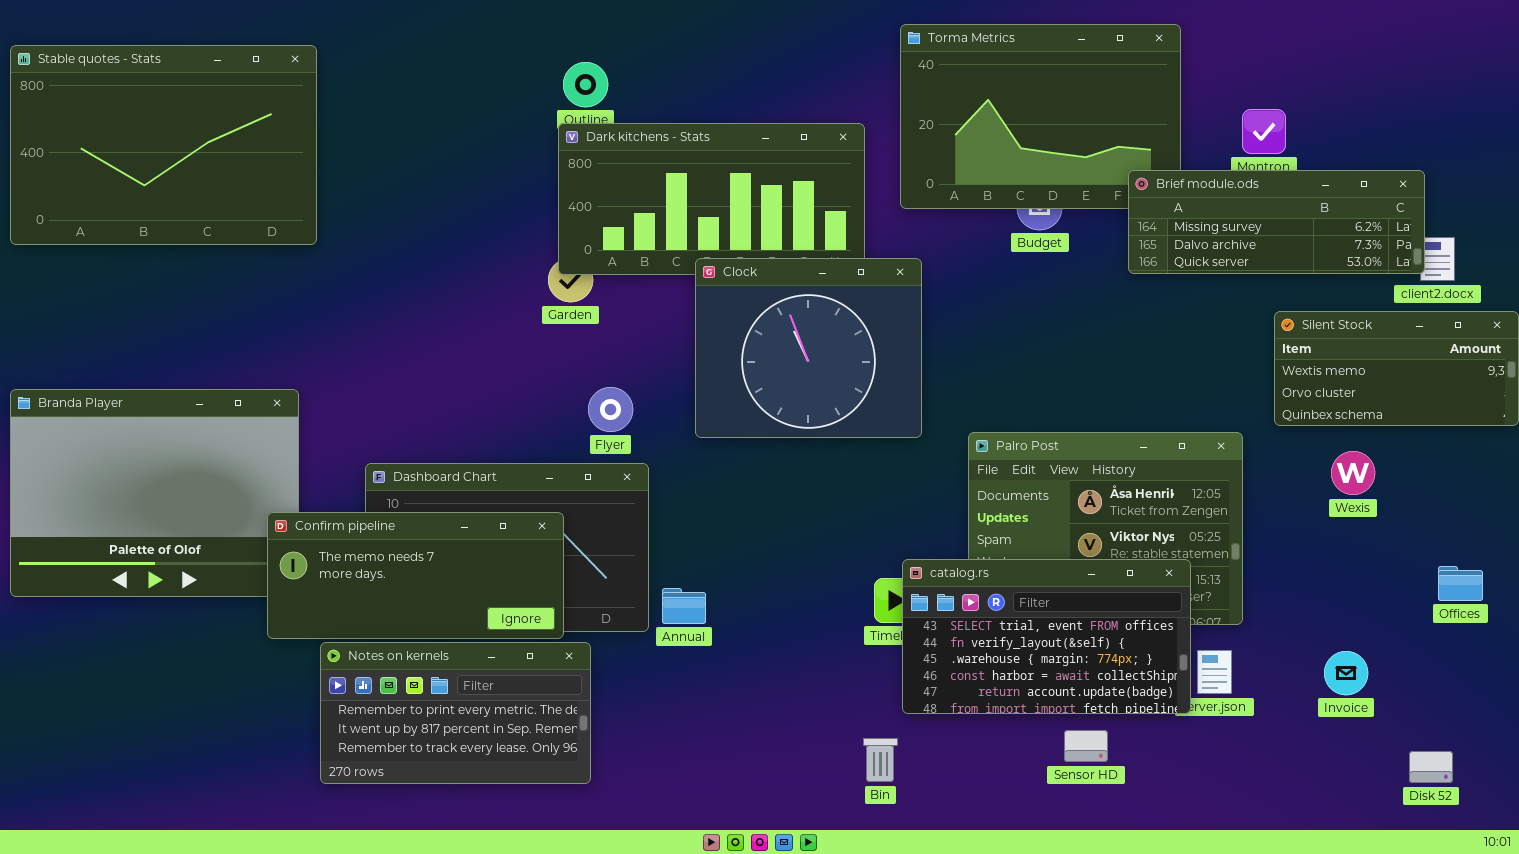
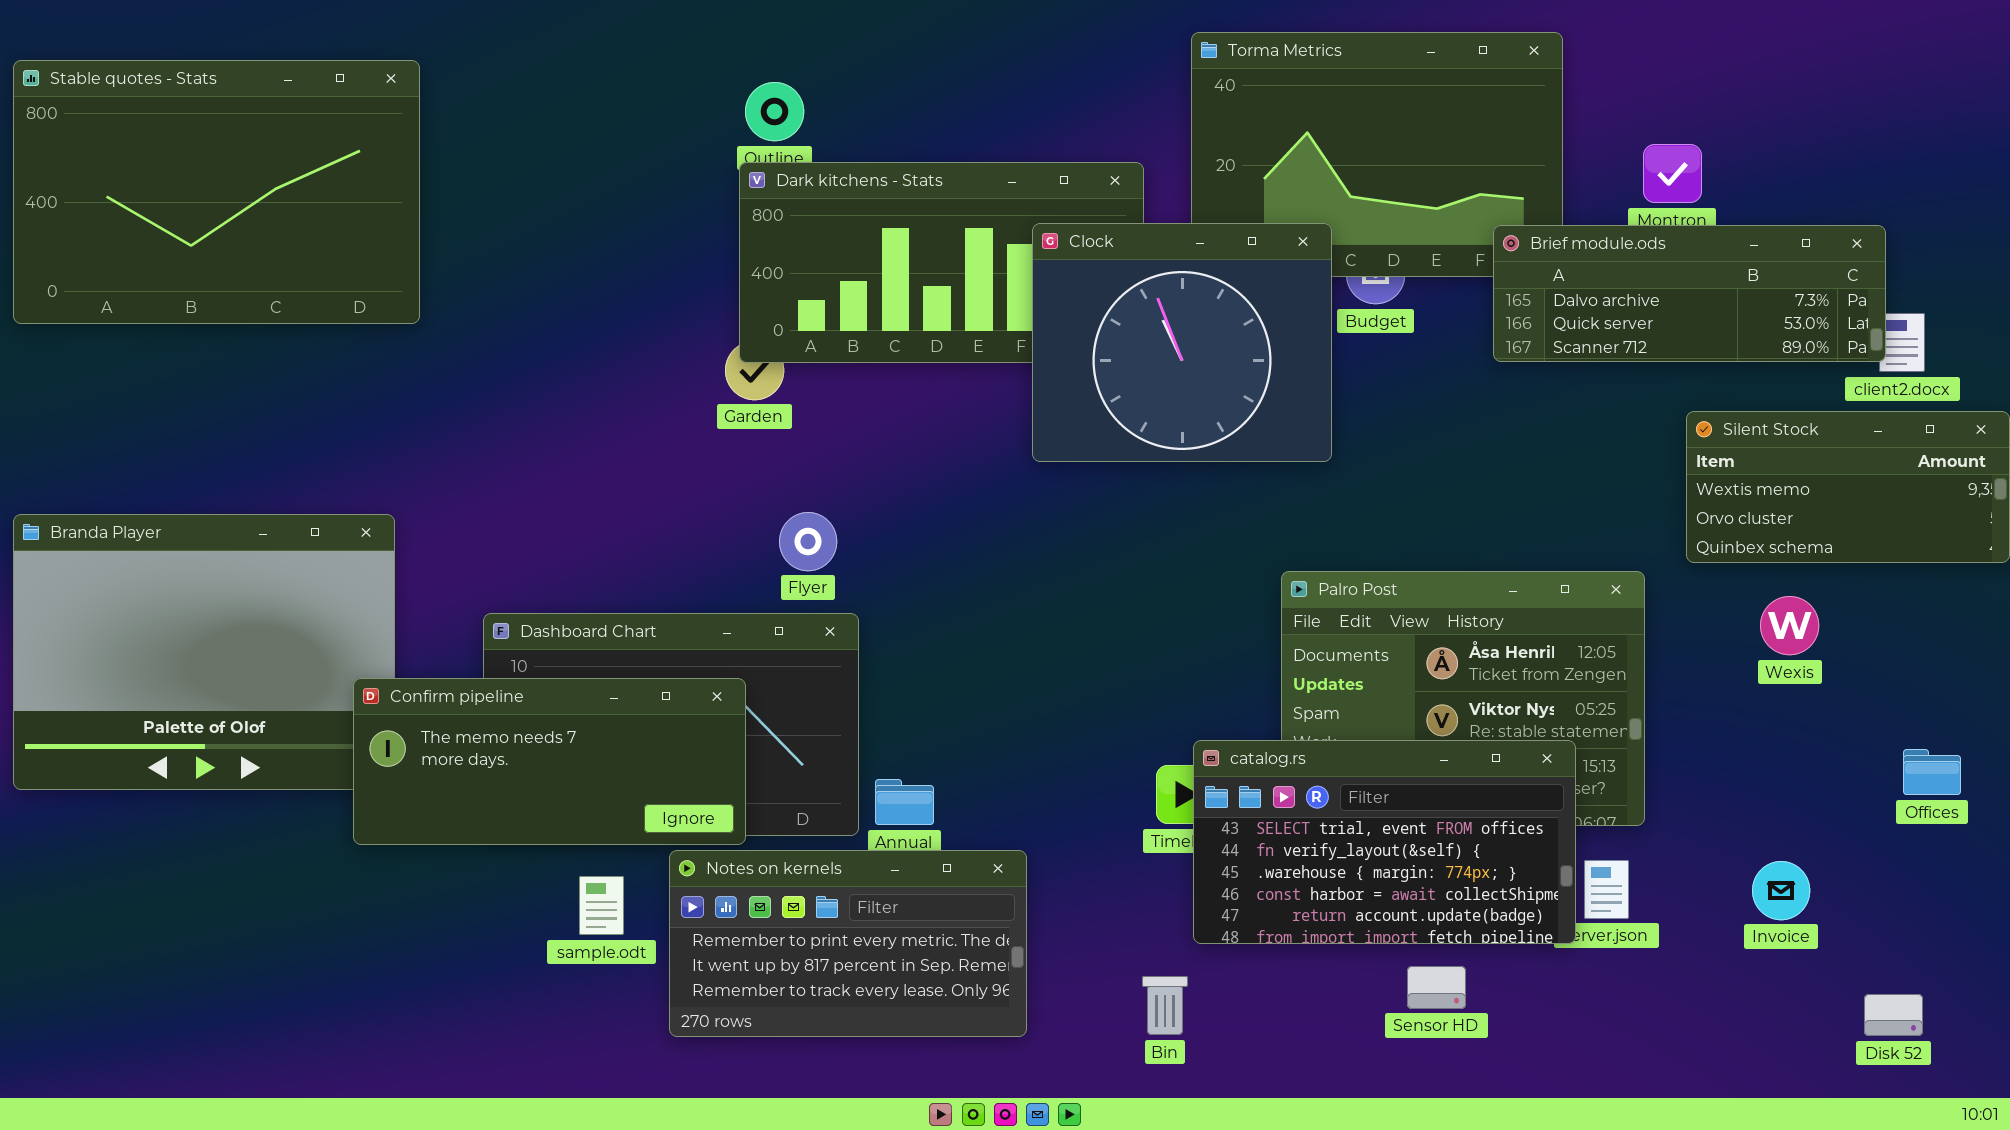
Brief module.ods: [1128,170,1425,274] -> [1493,225,1886,362], scrolled down 1 row
Clock: [695,258,922,438] -> [1032,223,1332,462], moved
Notes on kernels: [320,642,591,784] -> [669,850,1027,1037], moved

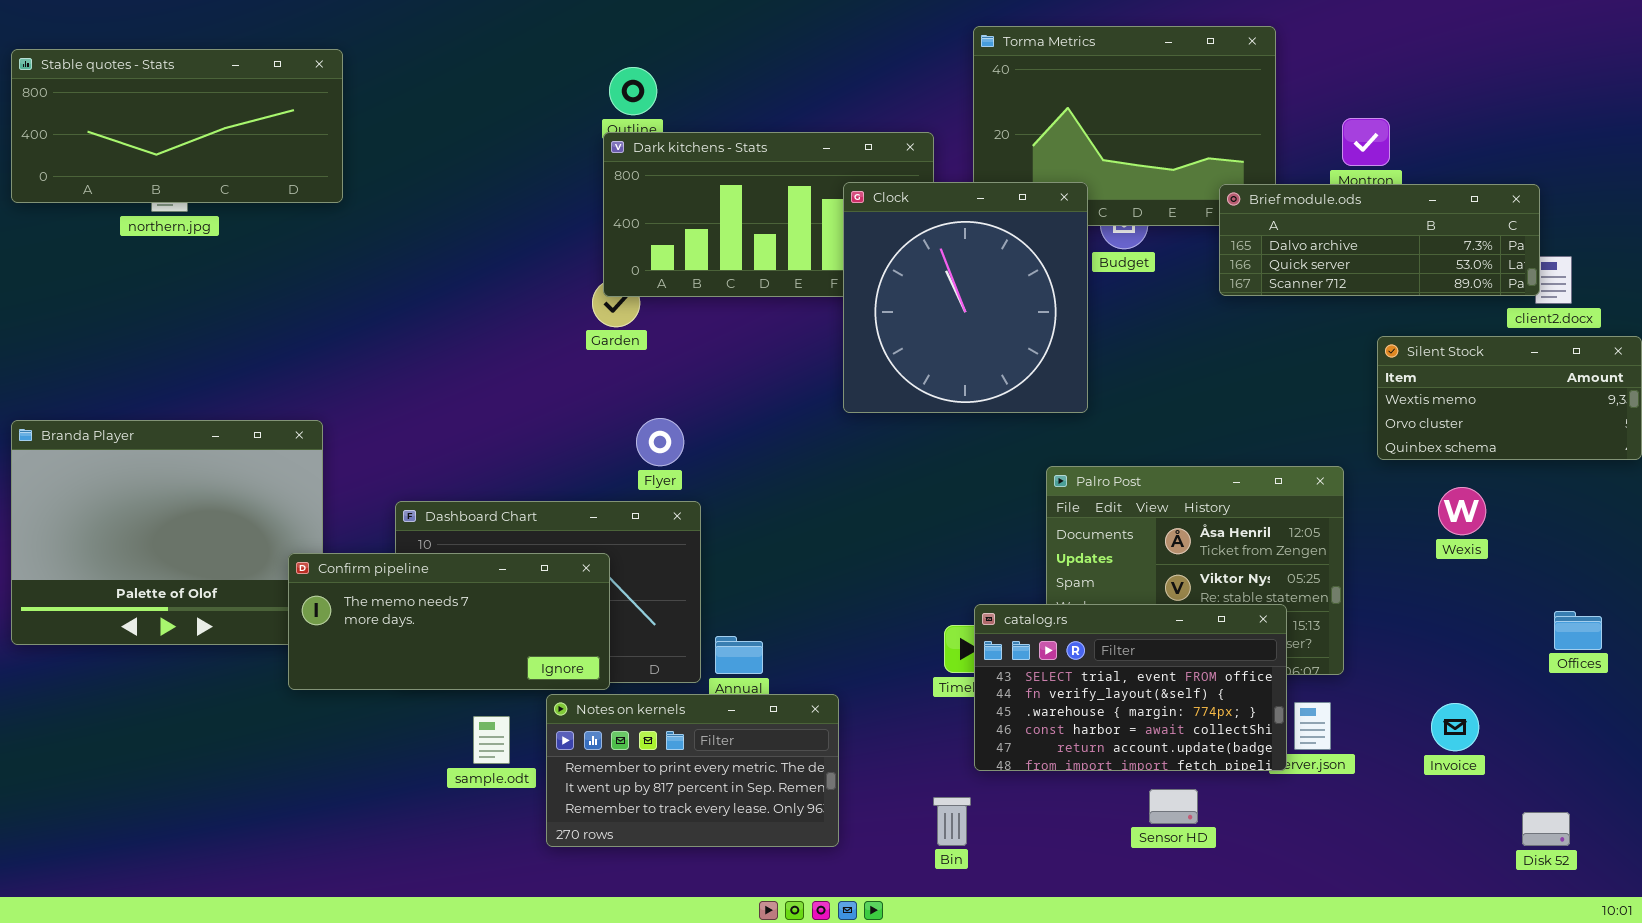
Stable quotes - Stats: [13,60,420,324] -> [11,49,343,203], resized
Clock: [1032,223,1332,462] -> [843,182,1088,413], resized

